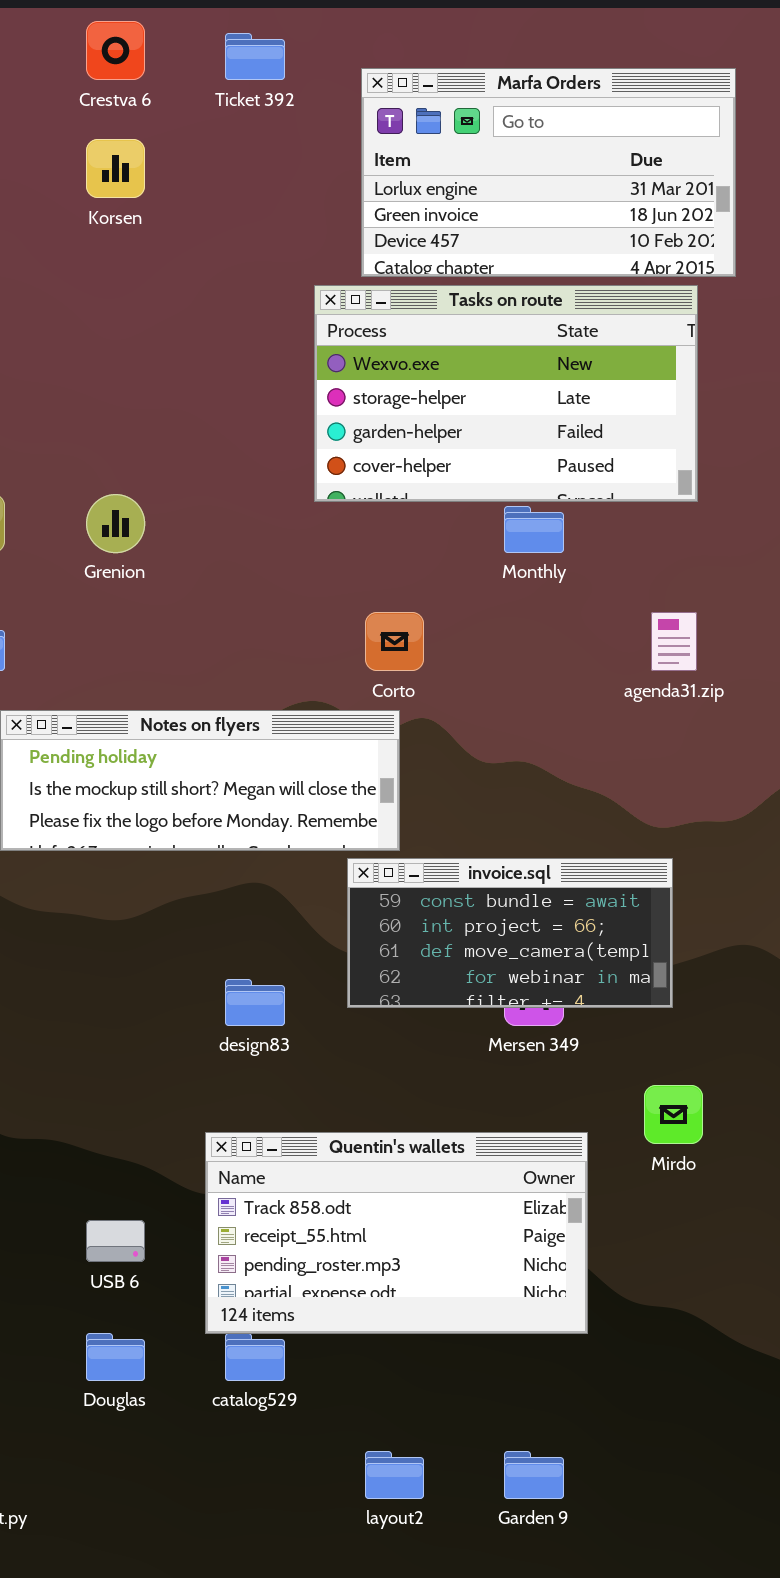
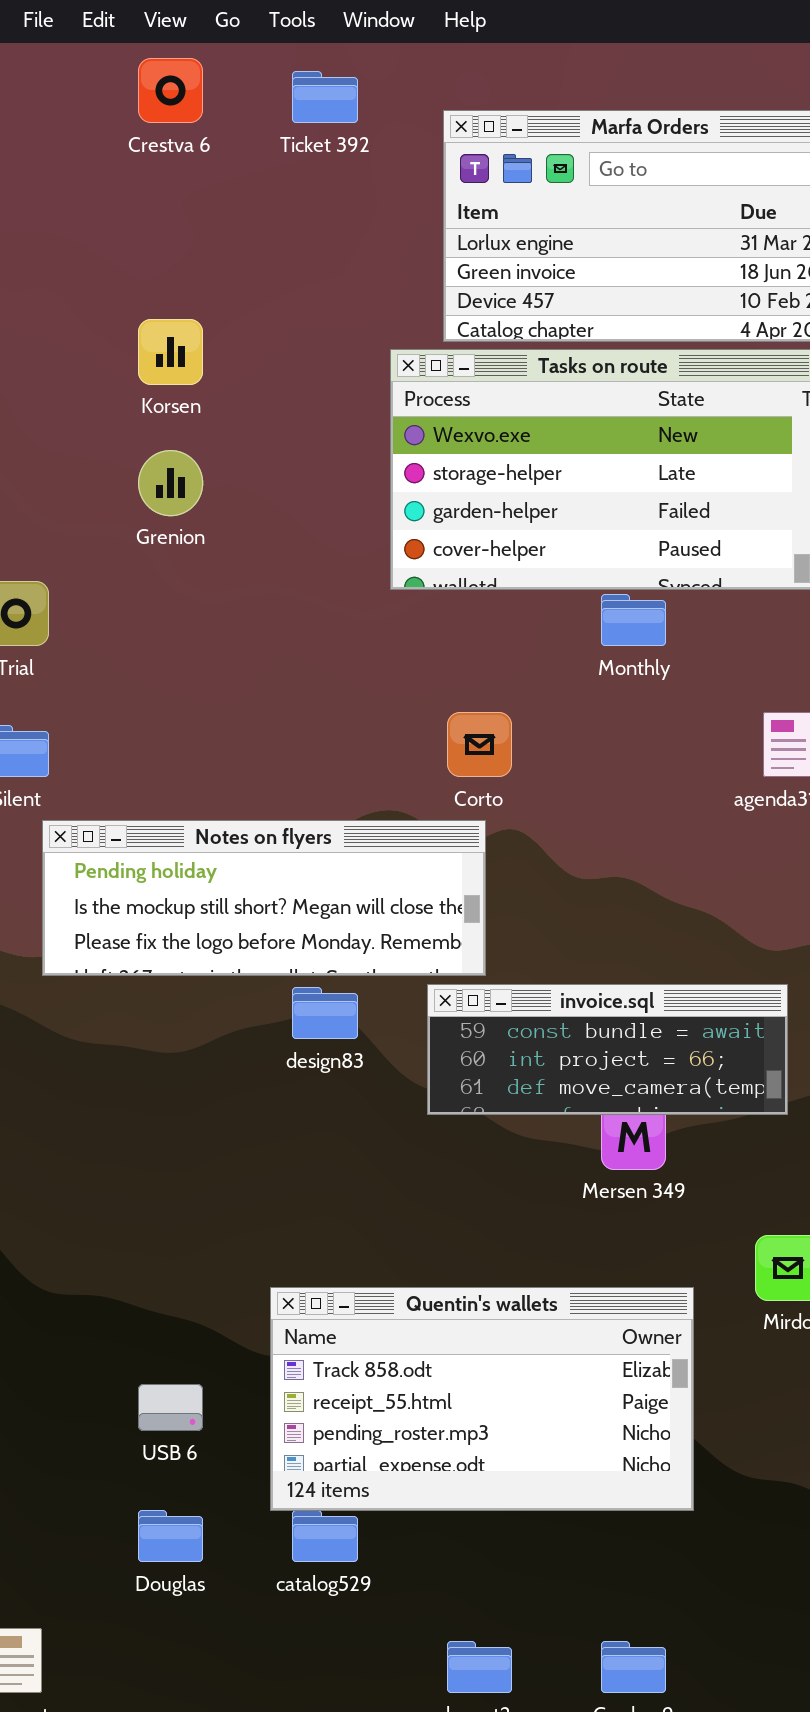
Korsen: [86,139,145,198] -> [138,319,203,385], moved
Grenion: [86,494,145,553] -> [138,450,203,516], moved
invoice.sql: [347,858,673,1008] -> [427,984,788,1115], resized
design83: [225,979,285,1026] -> [292,987,358,1039], moved

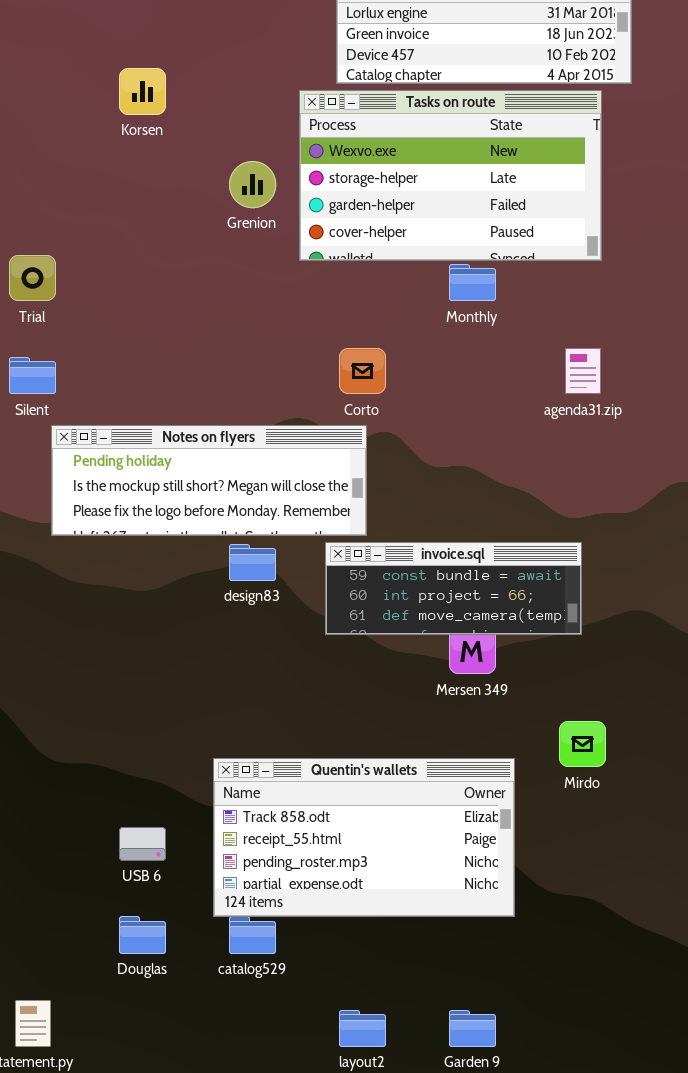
Grenion: [138,450,203,516] -> [229,161,276,208], moved

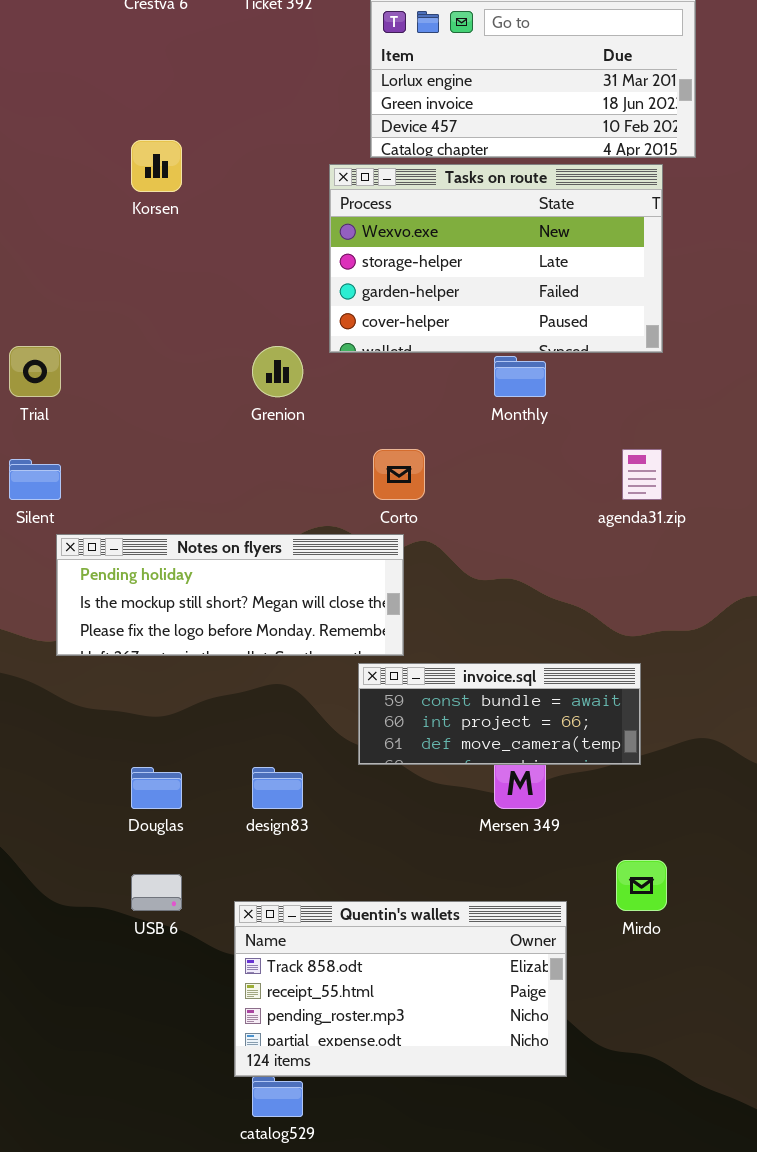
Grenion: [229,161,276,208] -> [252,346,303,397], moved
design83: [229,544,276,581] -> [252,767,303,809], moved
USB 6: [119,827,166,861] -> [131,874,182,911], moved
Douglas: [119,916,166,954] -> [131,767,182,809], moved

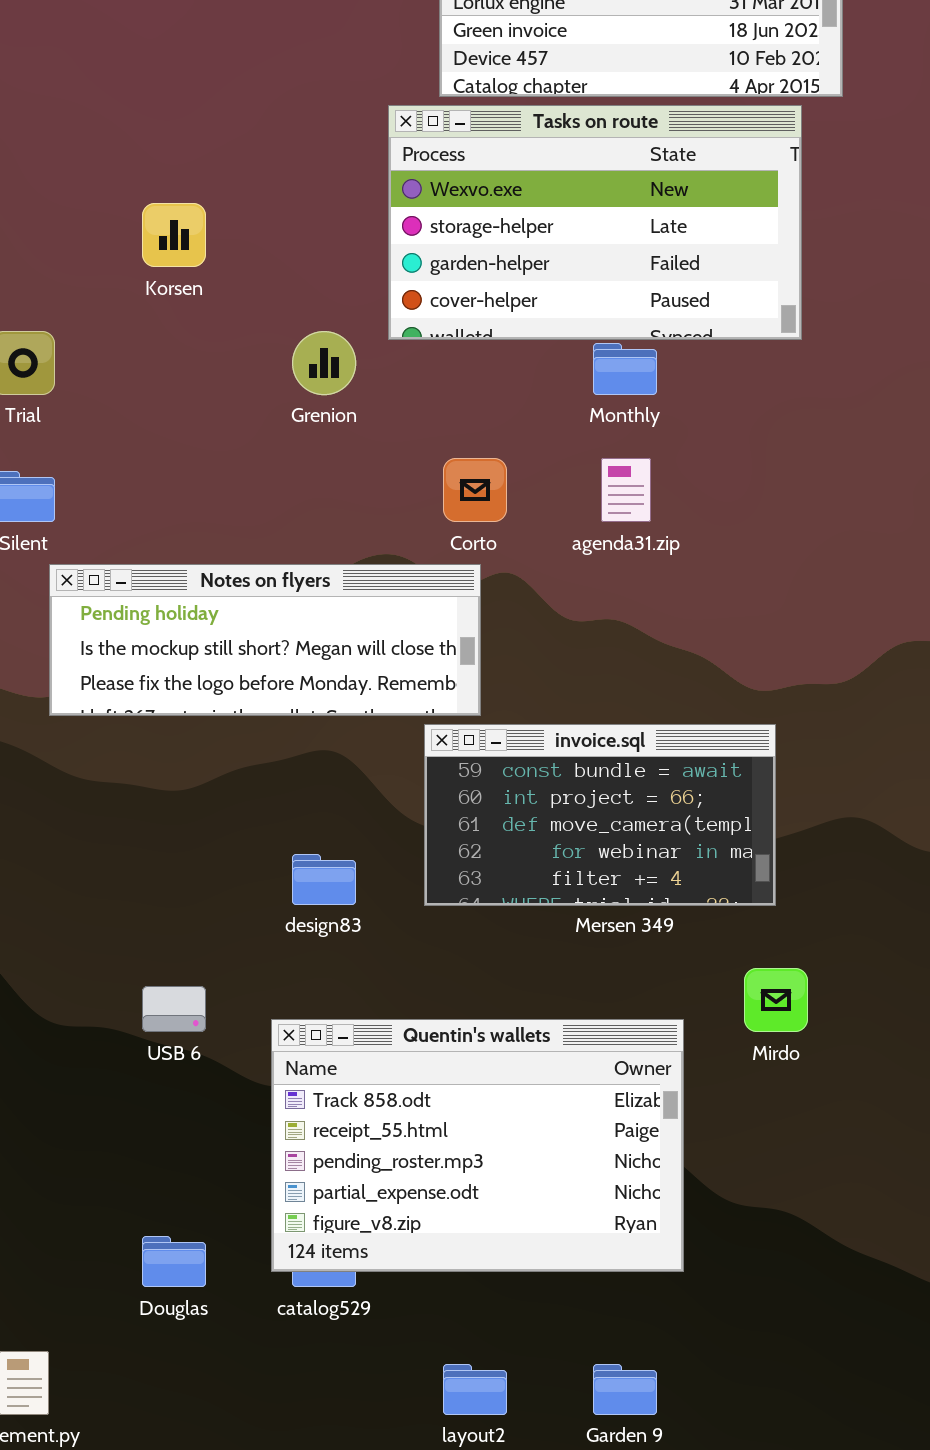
Korsen: [131,140,182,192] -> [142,203,206,267], moved
agenda31.zip: [622,449,662,500] -> [601,458,651,522], moved
invoice.sql: [358,663,641,765] -> [424,724,776,906], resized
Douglas: [131,767,182,809] -> [142,1236,206,1287], moved
Quentin's wallets: [234,901,567,1077] -> [271,1019,684,1272], resized

